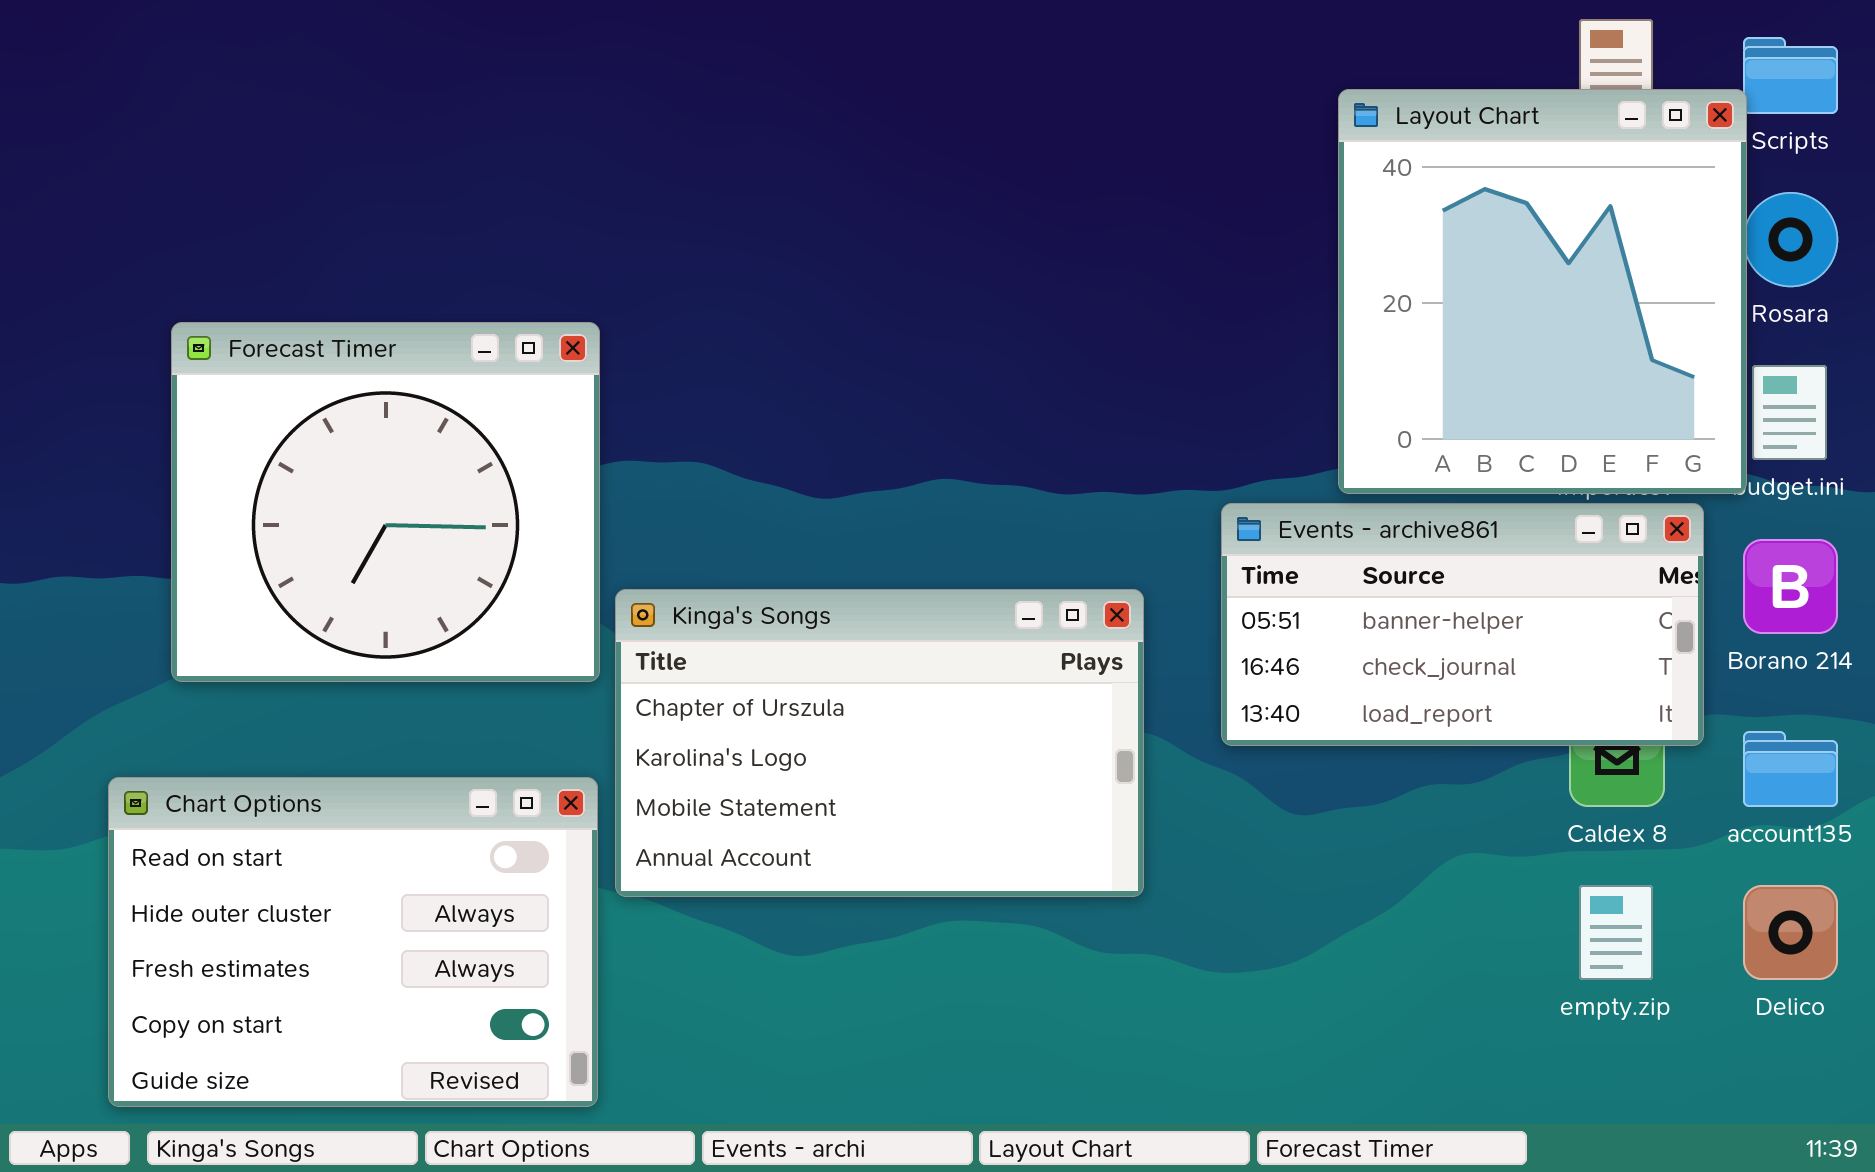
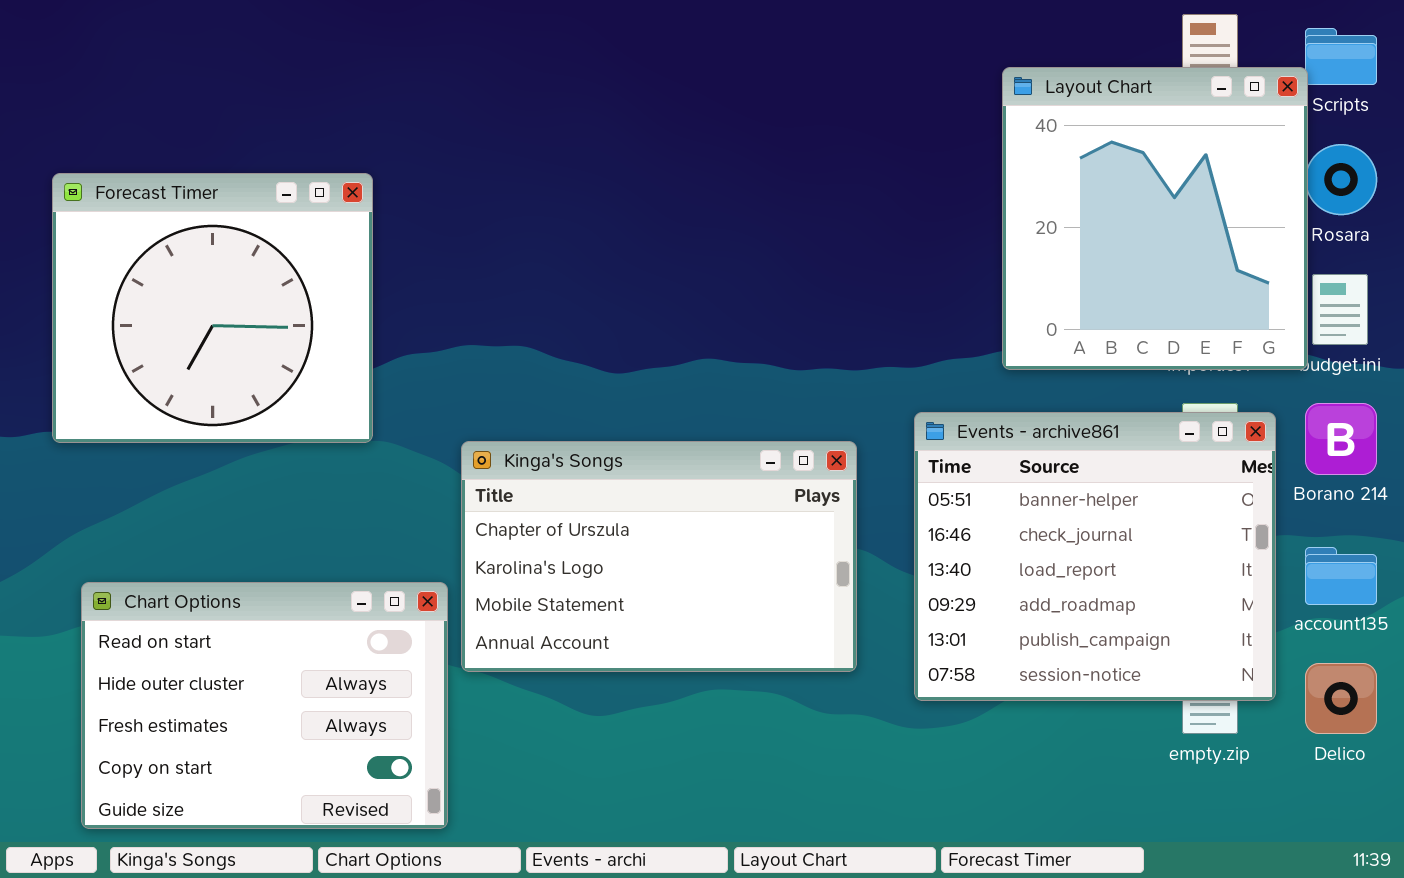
Forecast Timer: [171,322,600,682] -> [52,173,373,443], moved
Events - archive861: [1221,503,1704,746] -> [914,412,1276,701], moved, resized

